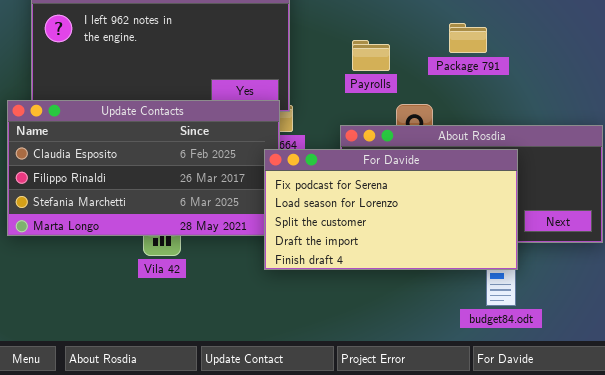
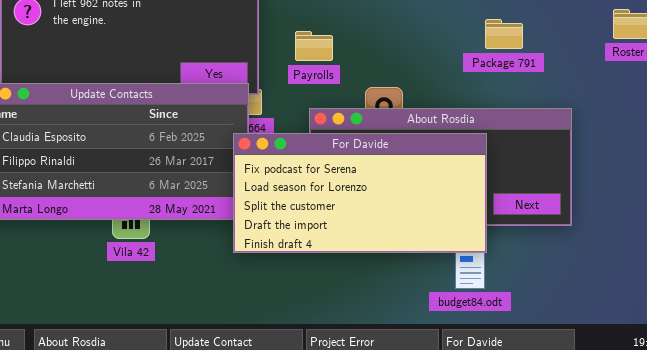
Package 791: [449,23,487,53] -> [485,19,523,49], moved
Payrolls: [352,40,390,71] -> [295,31,333,61], moved

